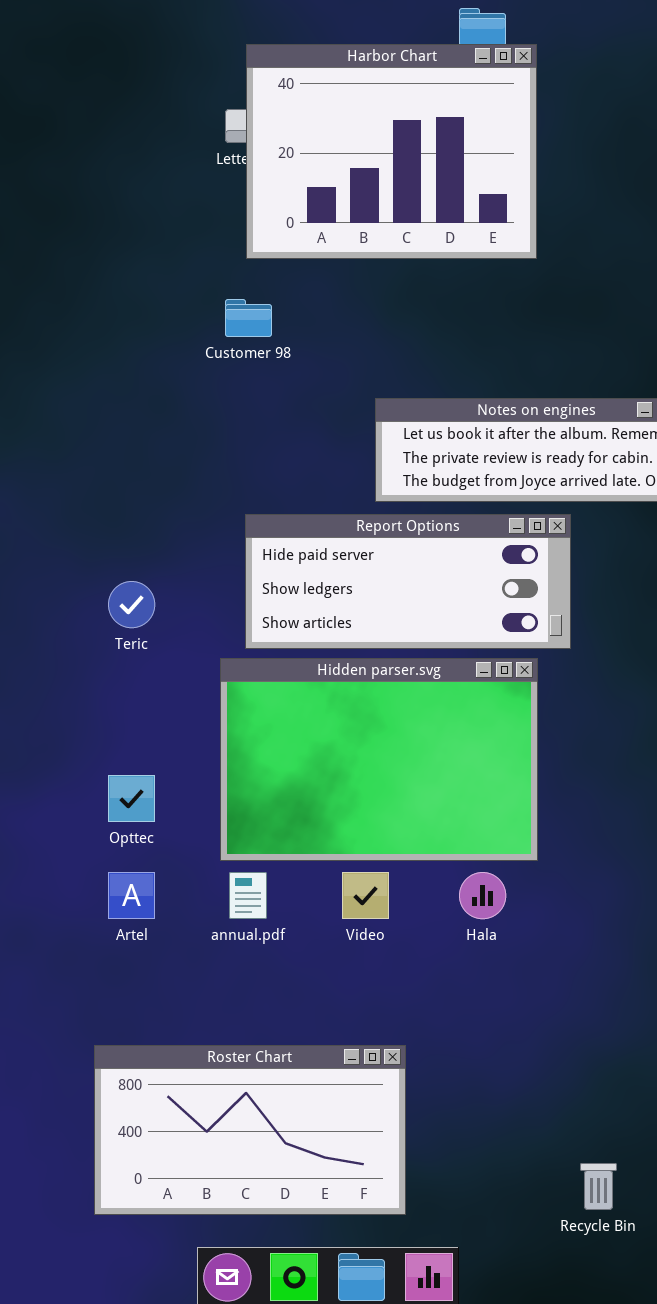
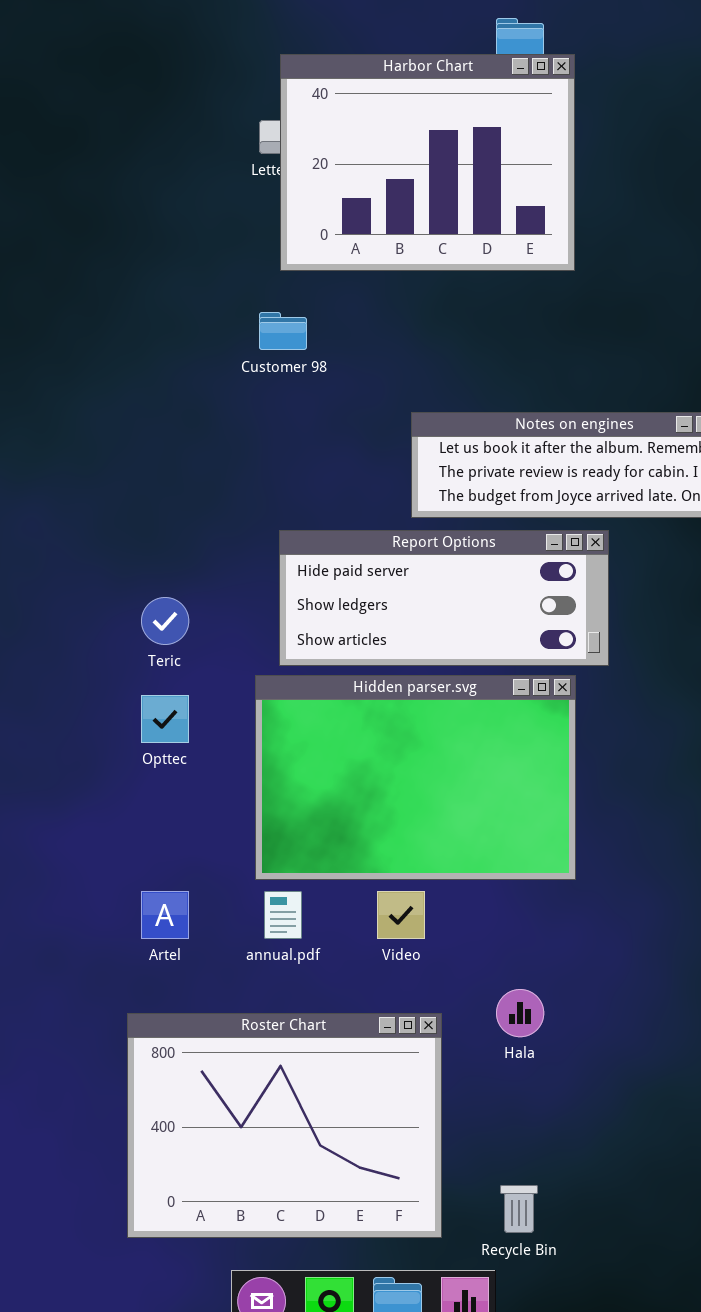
Opttec: [108,775,155,822] -> [141,695,189,743], moved
Hala: [459,872,506,919] -> [496,989,544,1037], moved
Roster Chart: [94,1045,406,1215] -> [127,1013,442,1238], resized
Recycle Bin: [580,1163,617,1210] -> [500,1185,538,1233], moved

